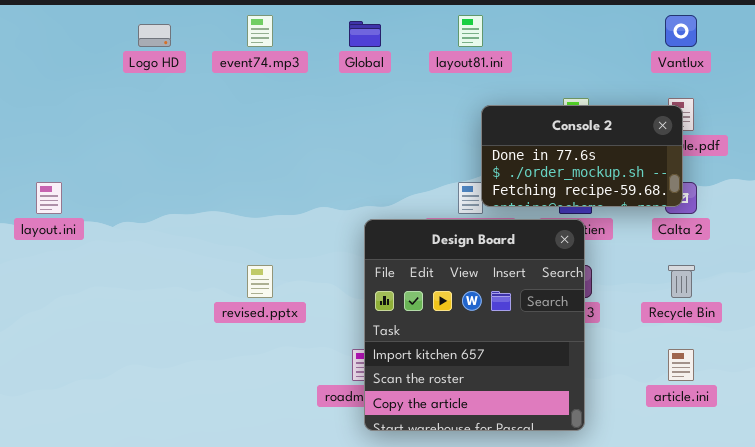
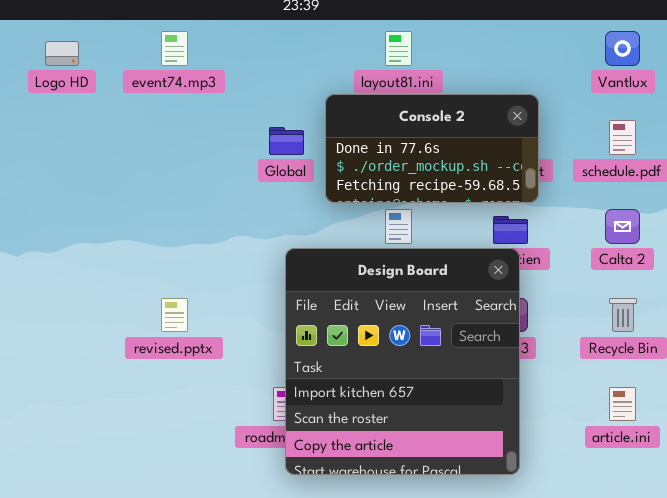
Global: [349,21,381,47] -> [269,127,304,155], moved
Console 2: [481,105,683,207] -> [325,94,539,203], moved

